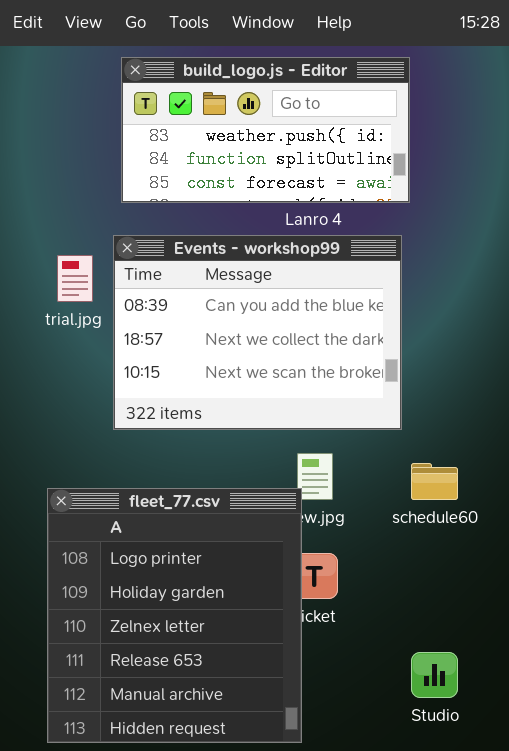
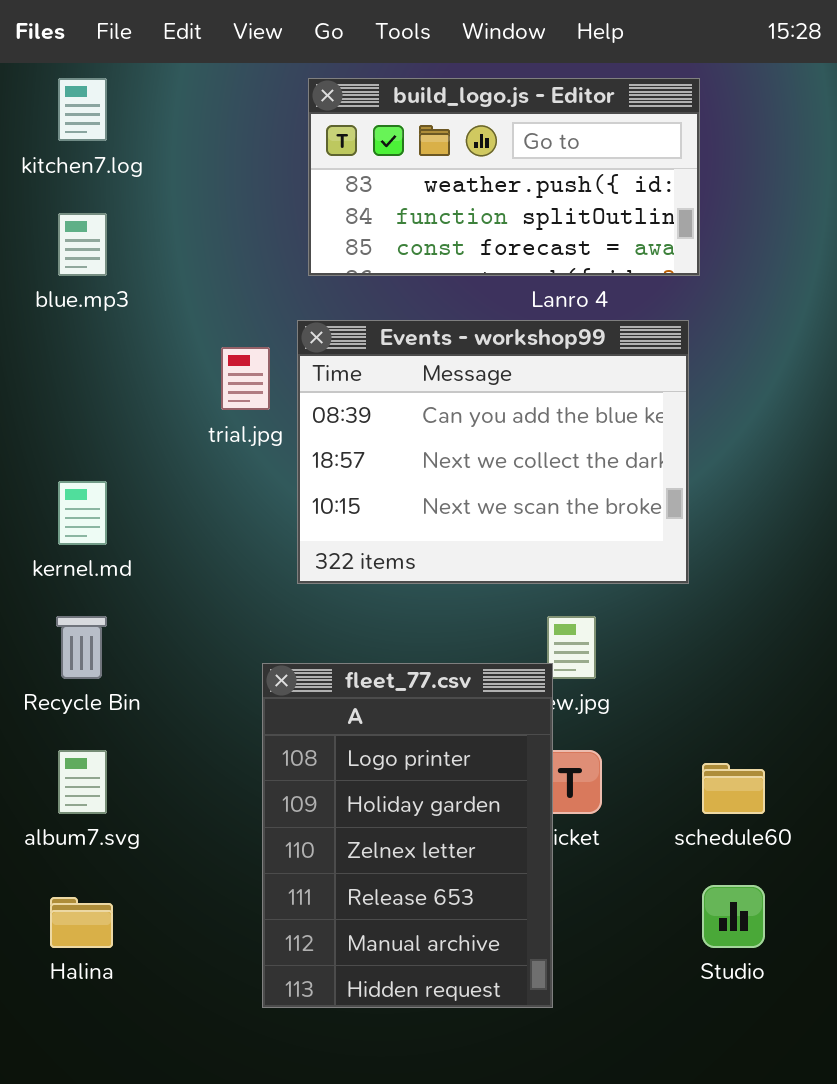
schedule60: [411,463,458,500] -> [702,763,765,814], moved
fleet_77.csv: [47,488,302,743] -> [262,663,553,1008], resized

